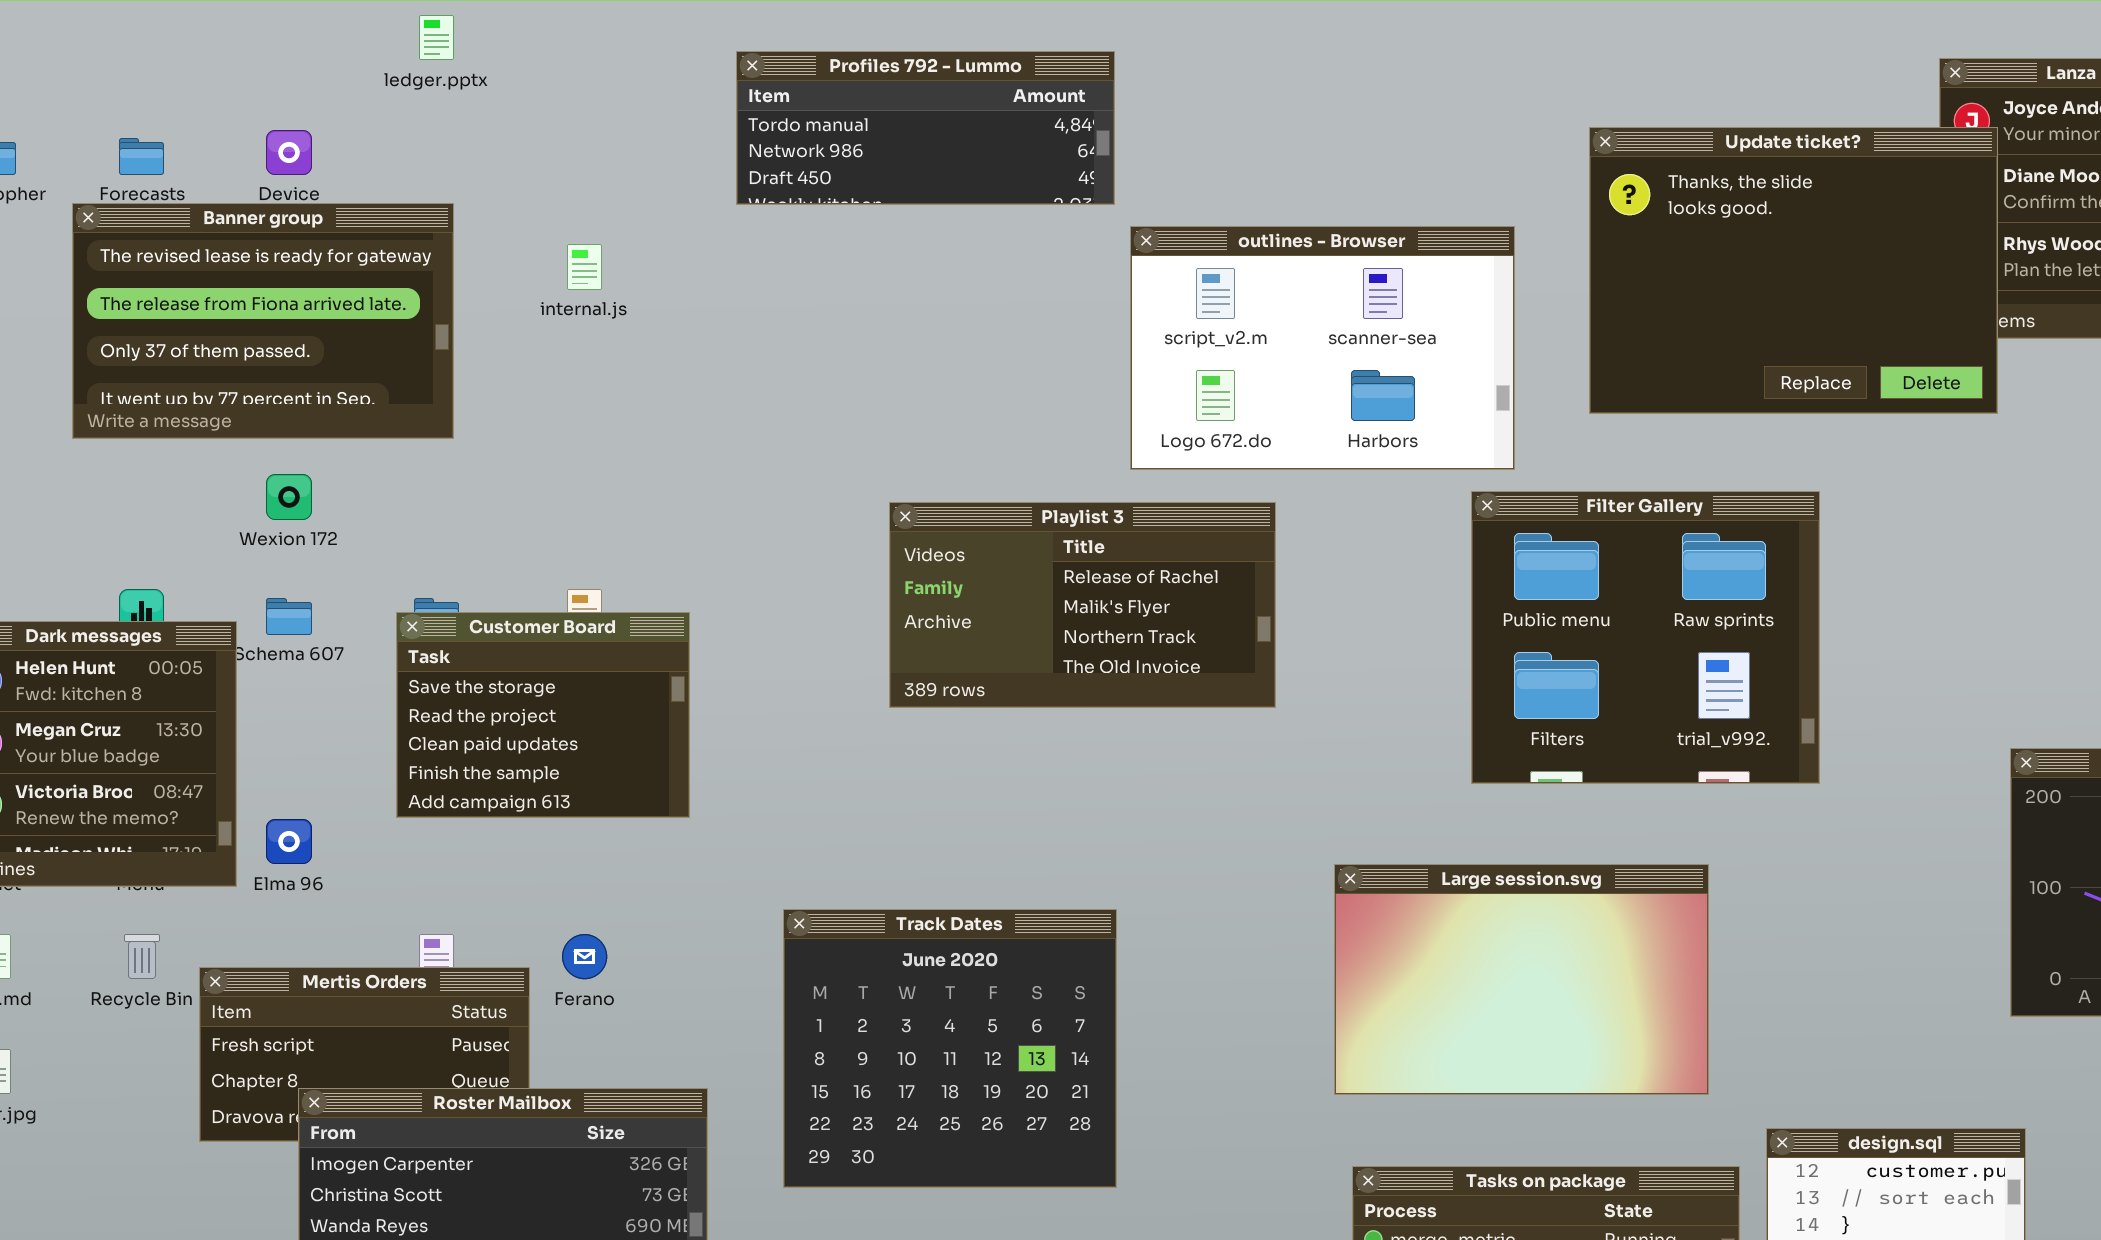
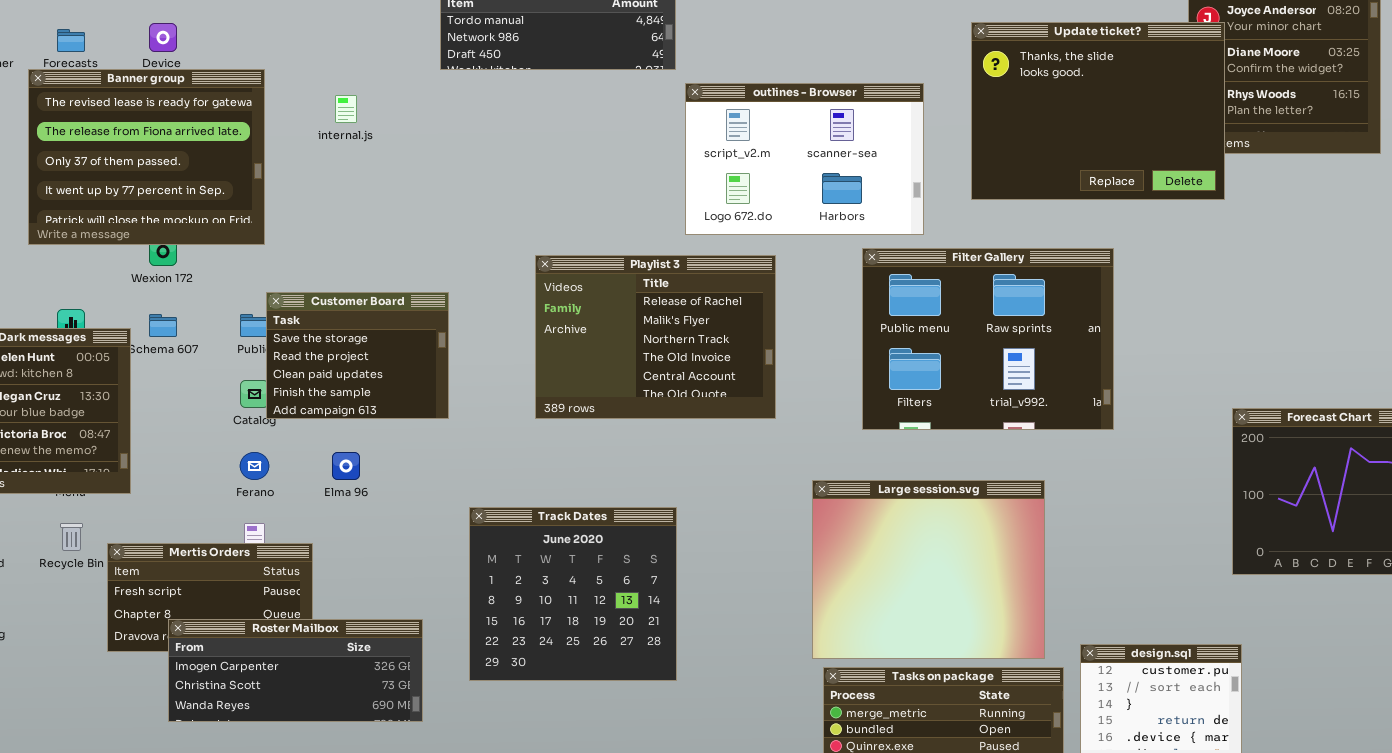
Banner group: [72,203,454,439] -> [28,69,265,245], resized
Filter Gallery: [1471,491,1820,784] -> [862,248,1114,430], resized
Playlist 3: [889,502,1276,708] -> [535,255,776,419], resized
Customer Board: [396,612,690,818] -> [266,292,449,419], moved
Elma 96: [266,819,312,864] -> [332,452,360,480], moved
Large session.svg: [1334,864,1709,1095] -> [812,480,1045,659], resized
Ferano: [562,934,607,979] -> [240,452,269,480], moved

